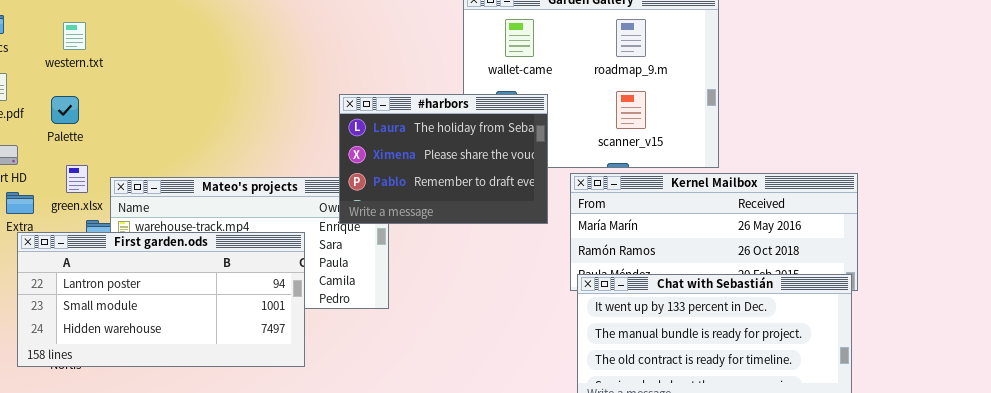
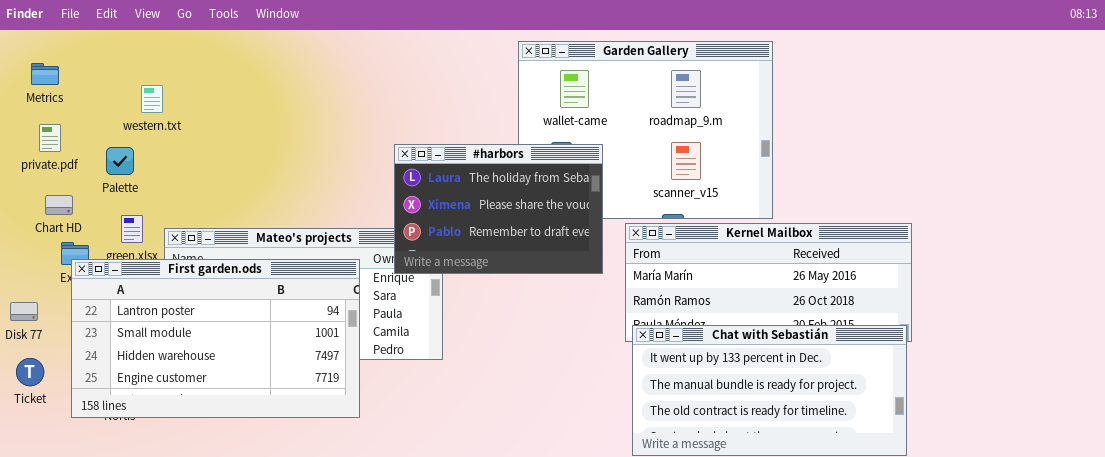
western.txt: [63,22,86,50] -> [141,85,163,113], moved
First garden.ods: [17,232,305,367] -> [71,259,360,418], resized

